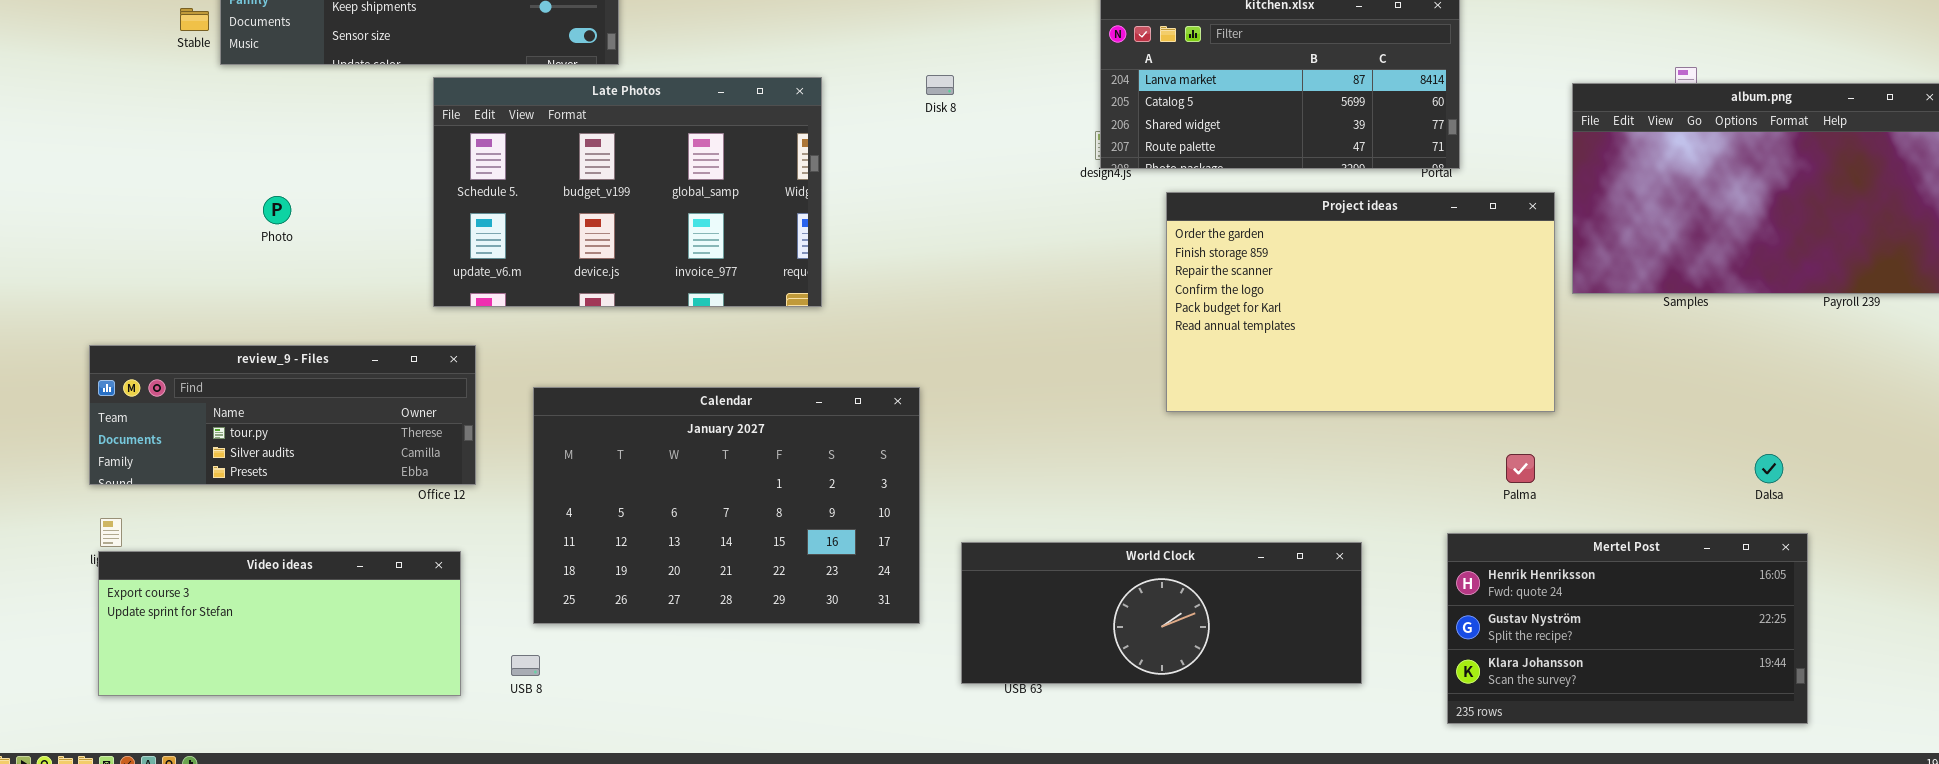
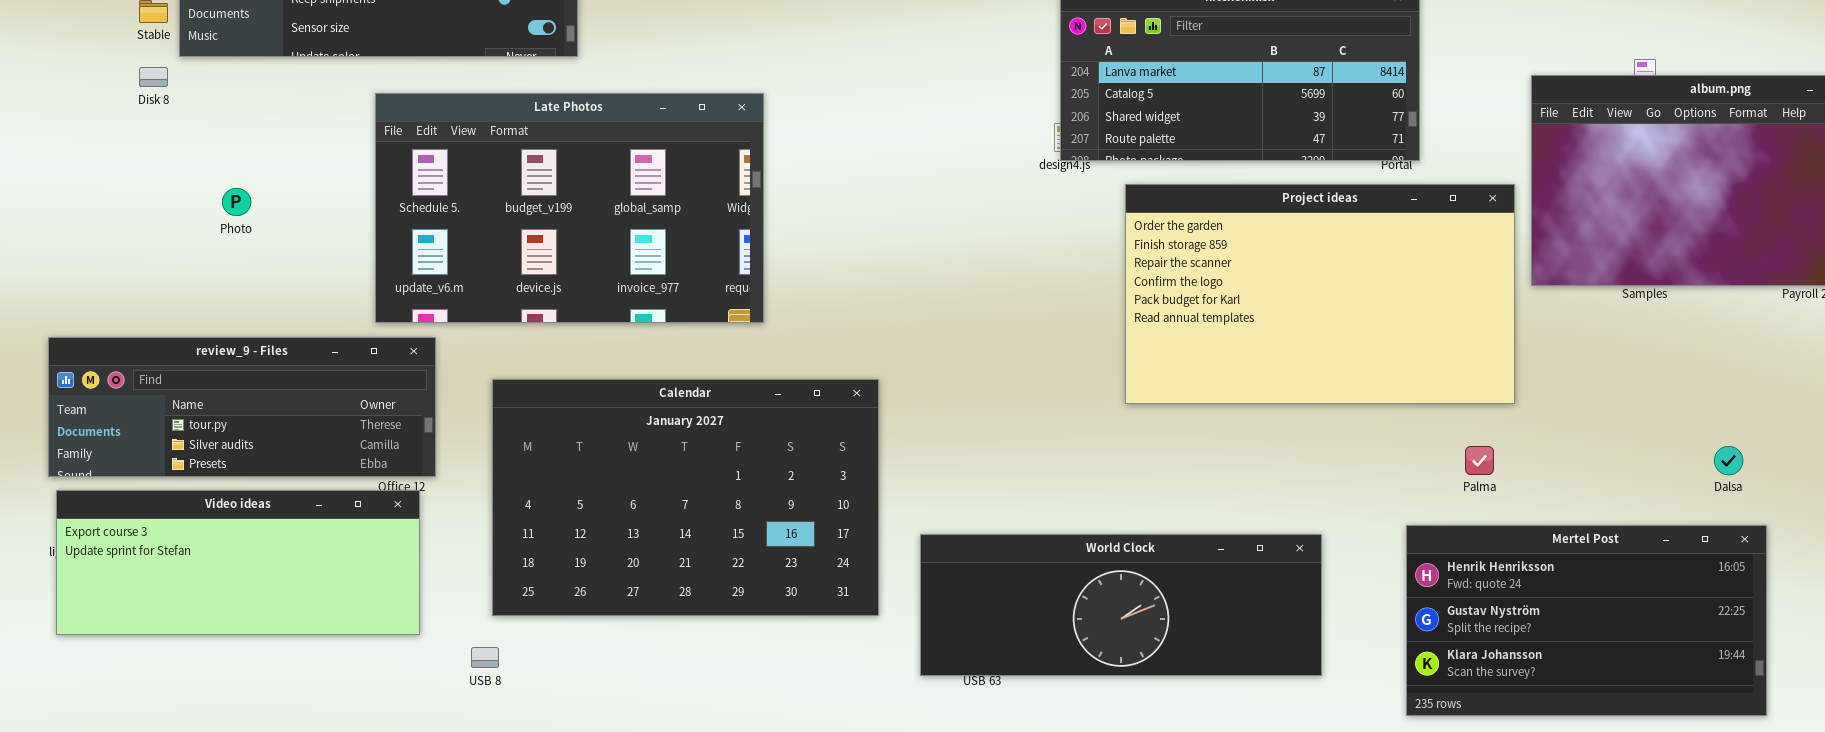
Disk 8: [926,75,954,95] -> [139,67,168,87], moved
Late Photos: [433,77,822,307] -> [375,93,764,323], moved
Video ideas: [98,551,461,696] -> [56,490,420,635], moved

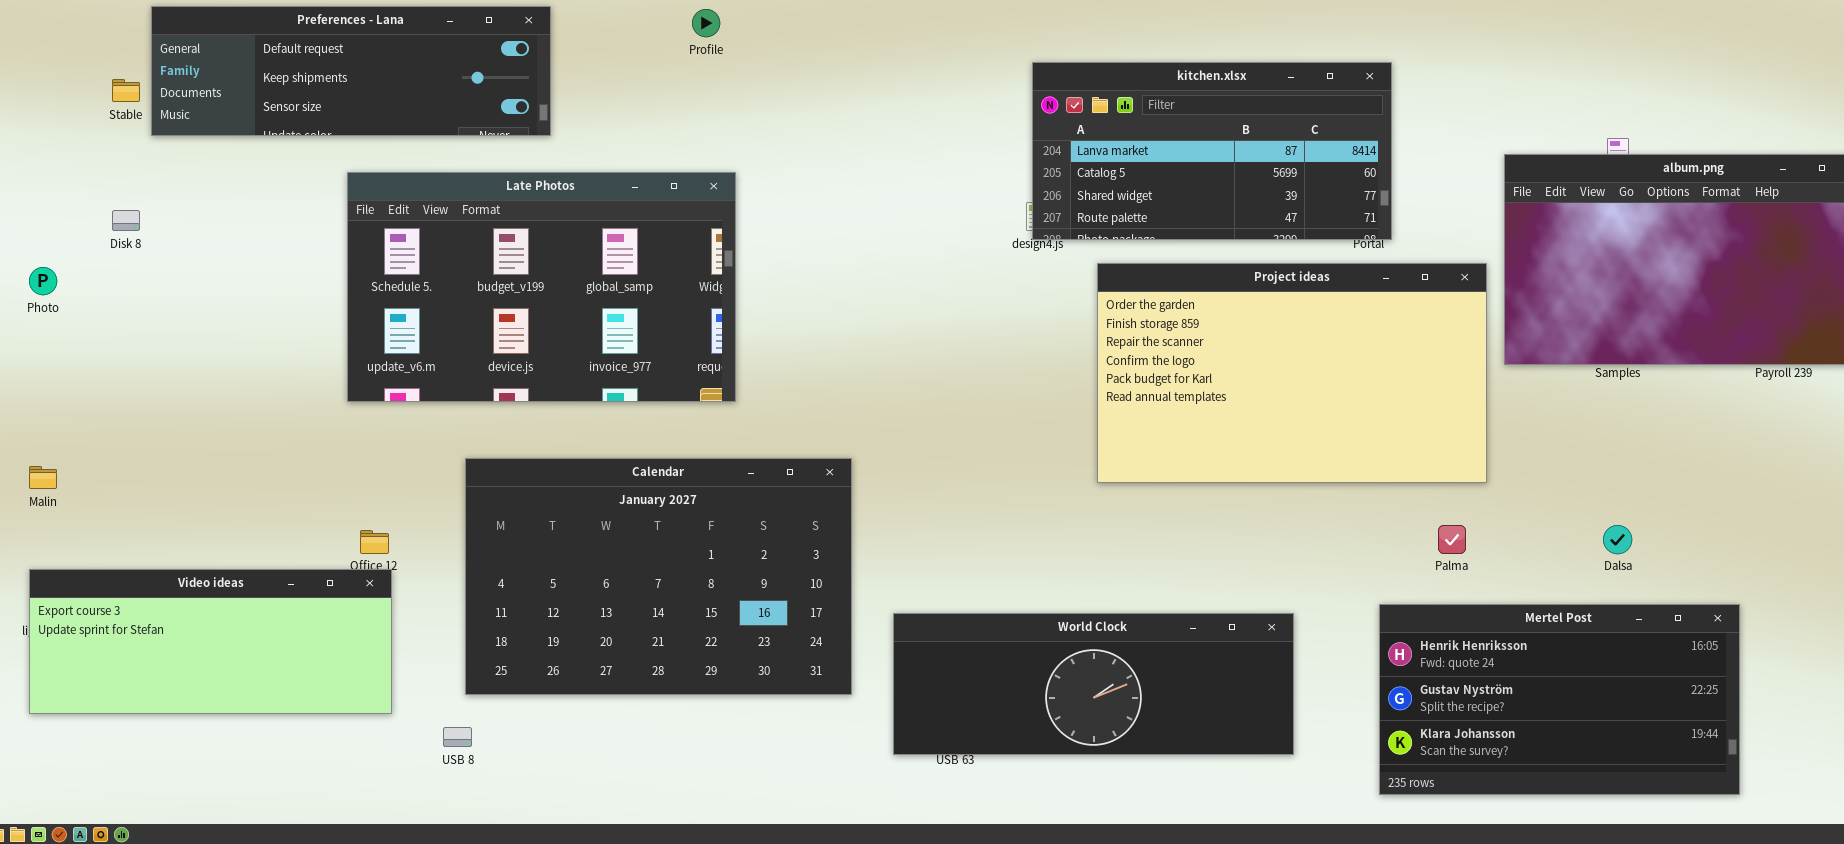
Disk 8: [139,67,168,87] -> [112,210,140,231], moved
Photo: [222,188,251,216] -> [29,267,57,295], moved
review_9 - Files: [48,337,436,477] -> none, closed
Dalsa: [1714,446,1743,475] -> [1603,525,1632,554], moved

